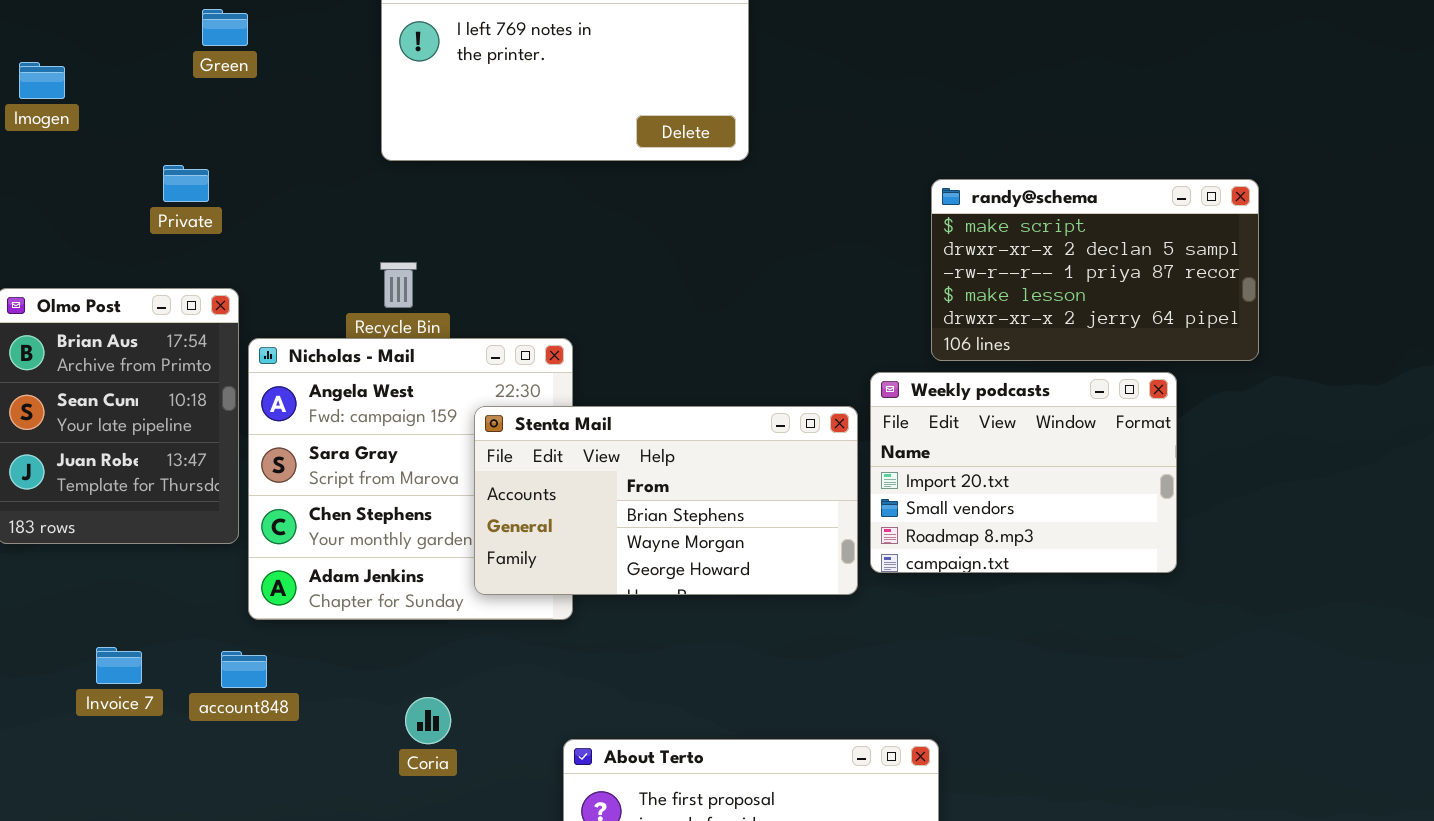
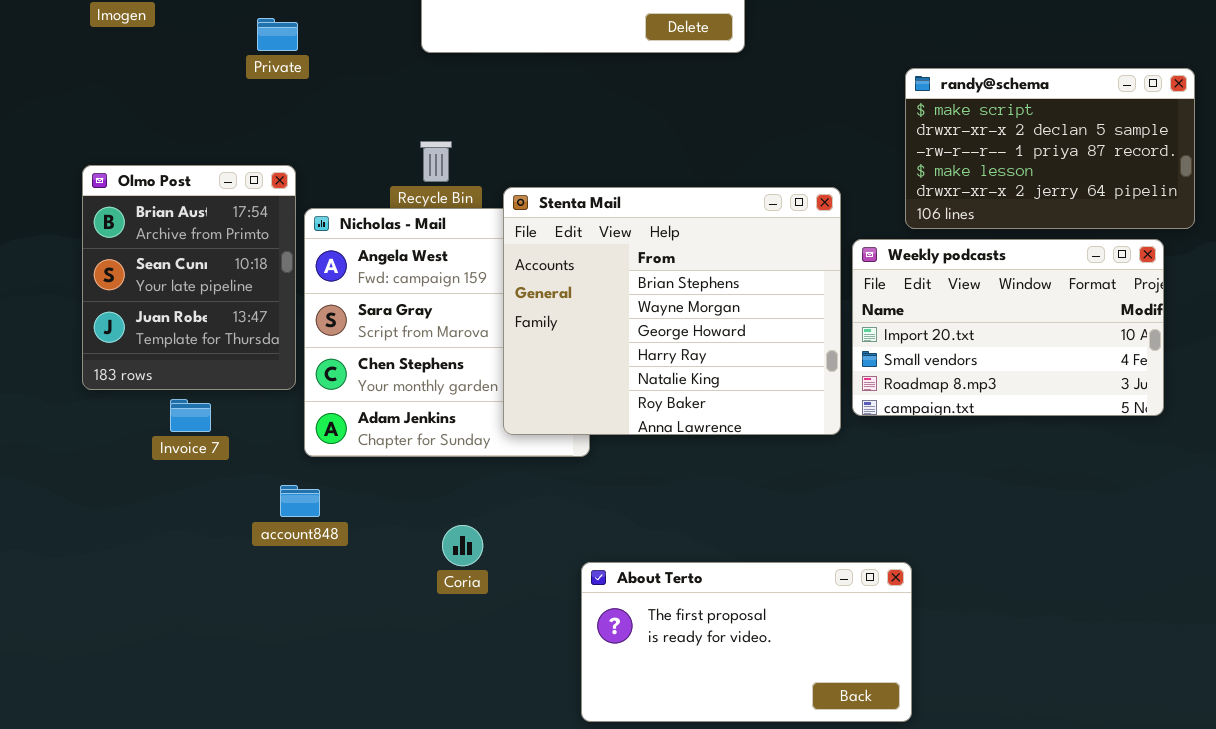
Private: [163,165,209,202] -> [257,18,298,51], moved
Weekly podcasts: [870,372,1177,573] -> [852,239,1164,416], resized
Stenta Mail: [474,406,858,595] -> [503,187,841,435], resized
Invoice 7: [96,647,142,684] -> [170,399,211,432], moved

